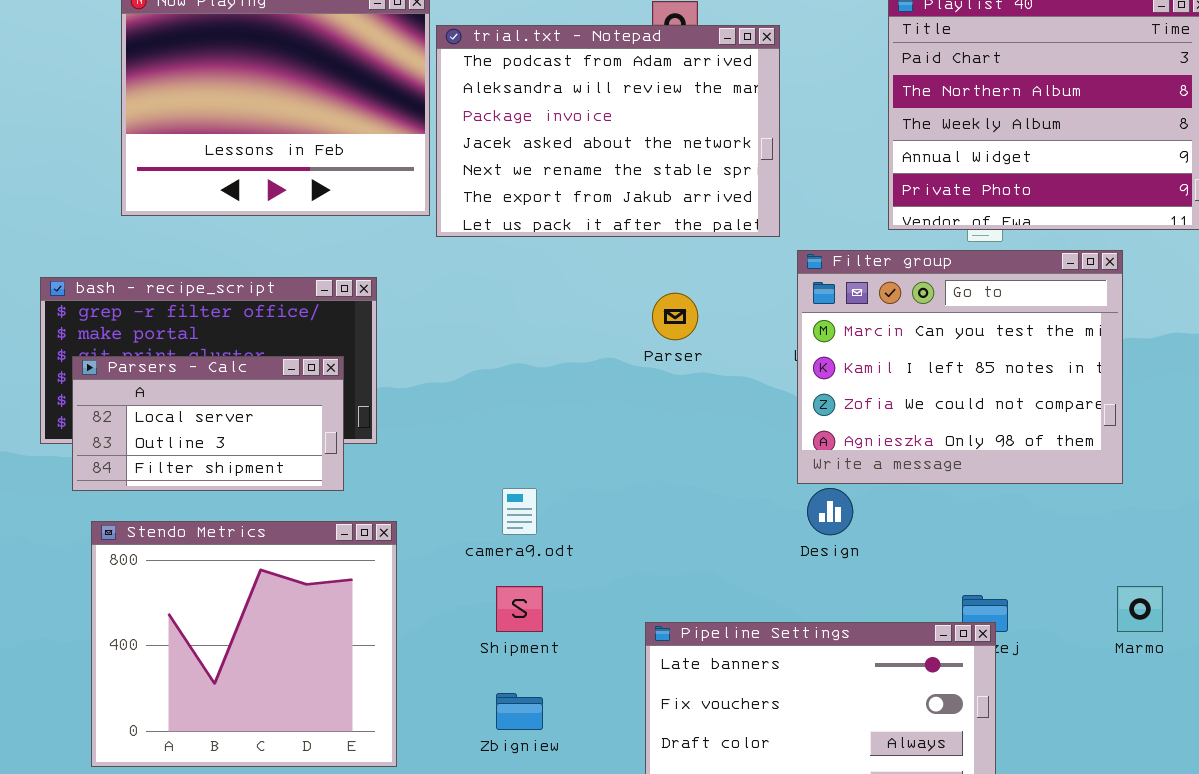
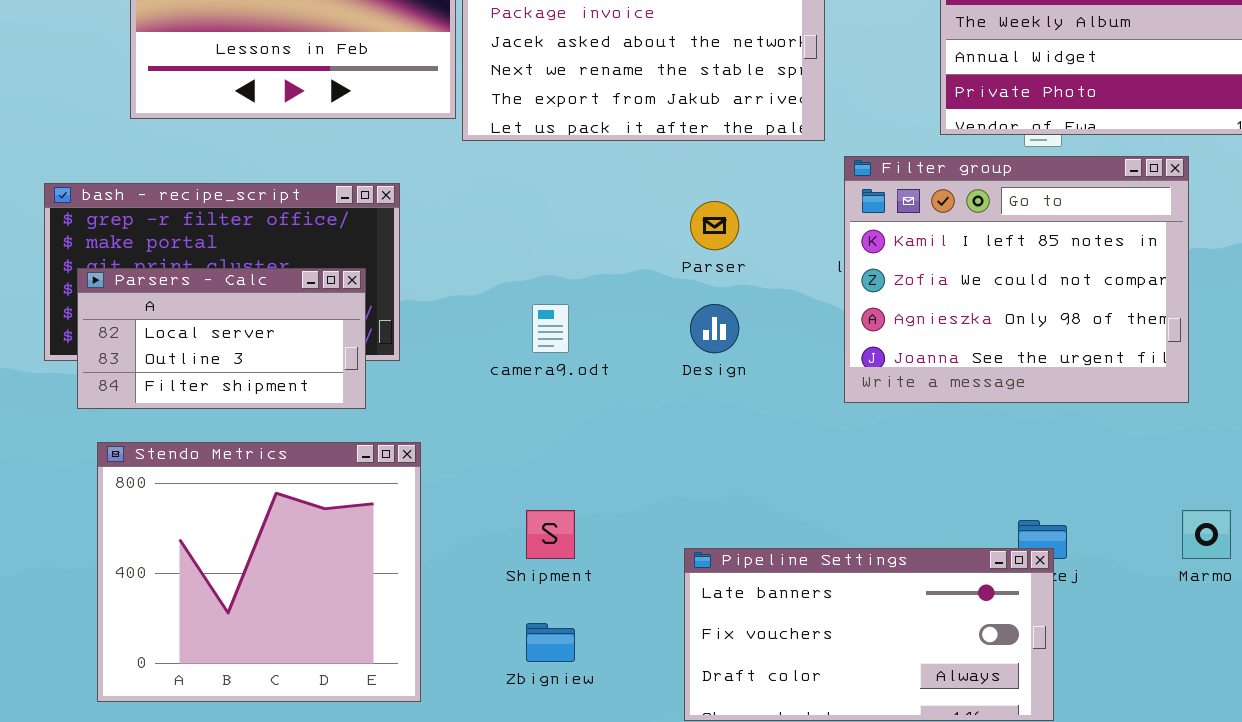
Filter group: [797,250,1123,484] -> [844,156,1189,403], scrolled down 1 row
camera9.odt: [502,488,537,535] -> [532,304,569,353], moved
Design: [807,488,853,535] -> [690,304,739,353], moved

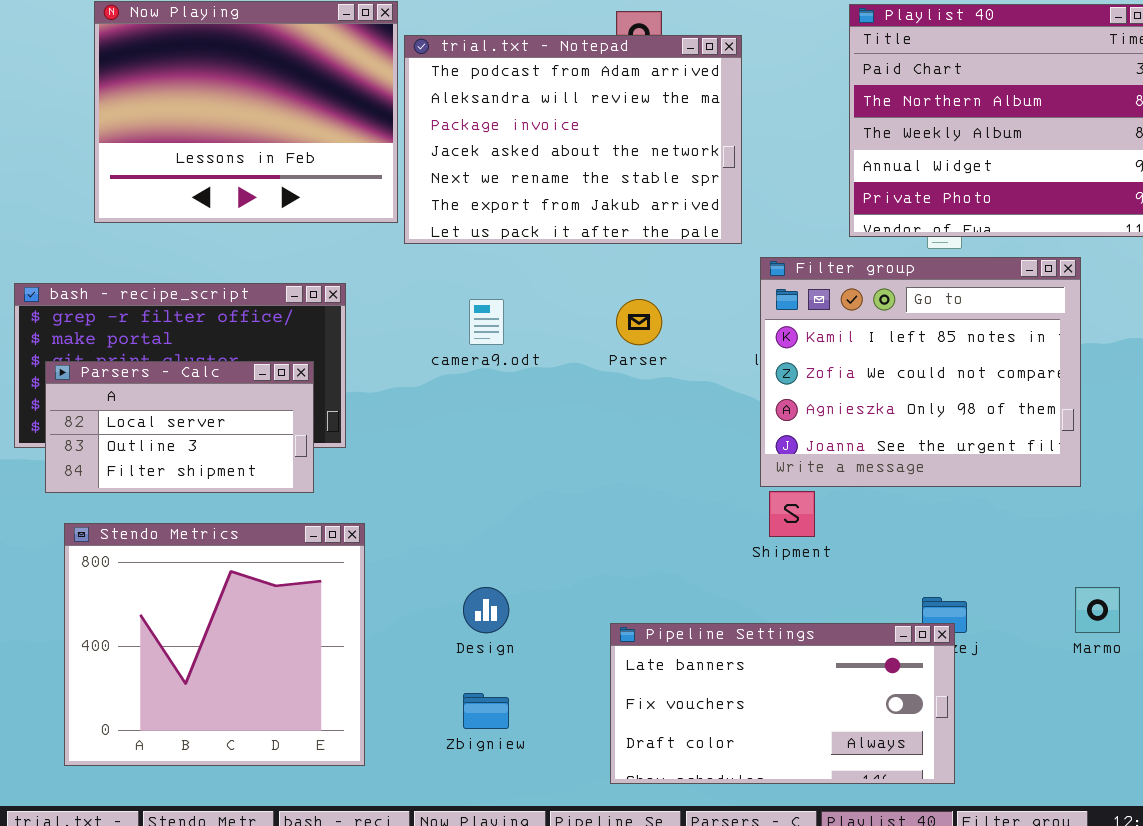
camera9.odt: [532,304,569,353] -> [469,299,504,345], moved
Design: [690,304,739,353] -> [463,587,509,633], moved
Shipment: [526,510,575,559] -> [769,491,815,537], moved

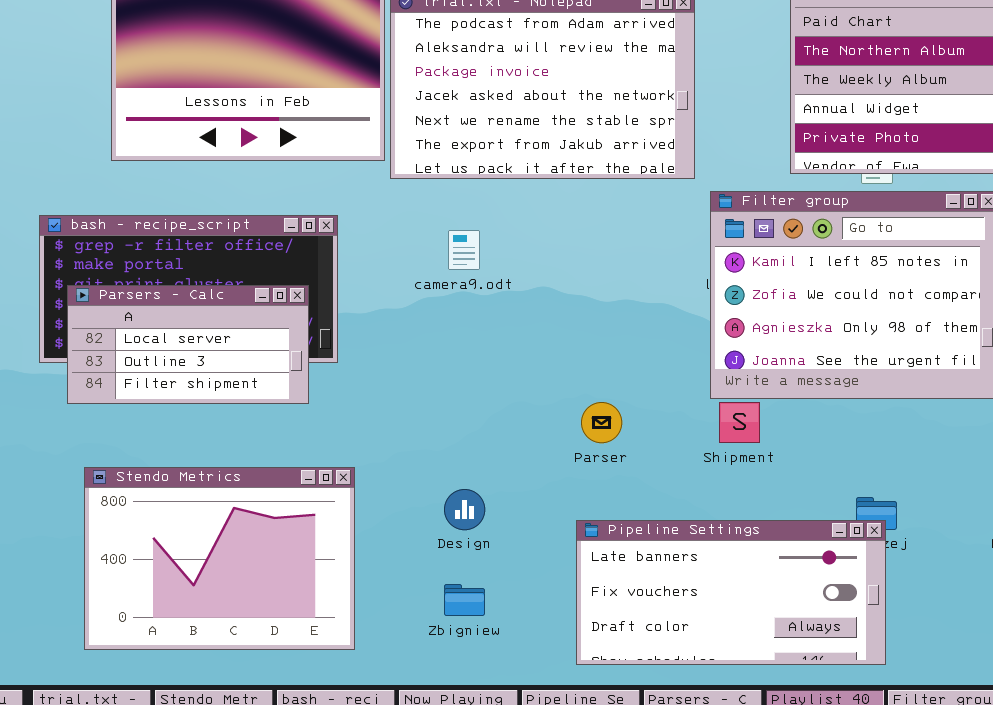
Parser: [616,299,662,345] -> [581,402,622,443], moved
Stendo Metrics: [64,523,365,766] -> [84,467,355,650], resized

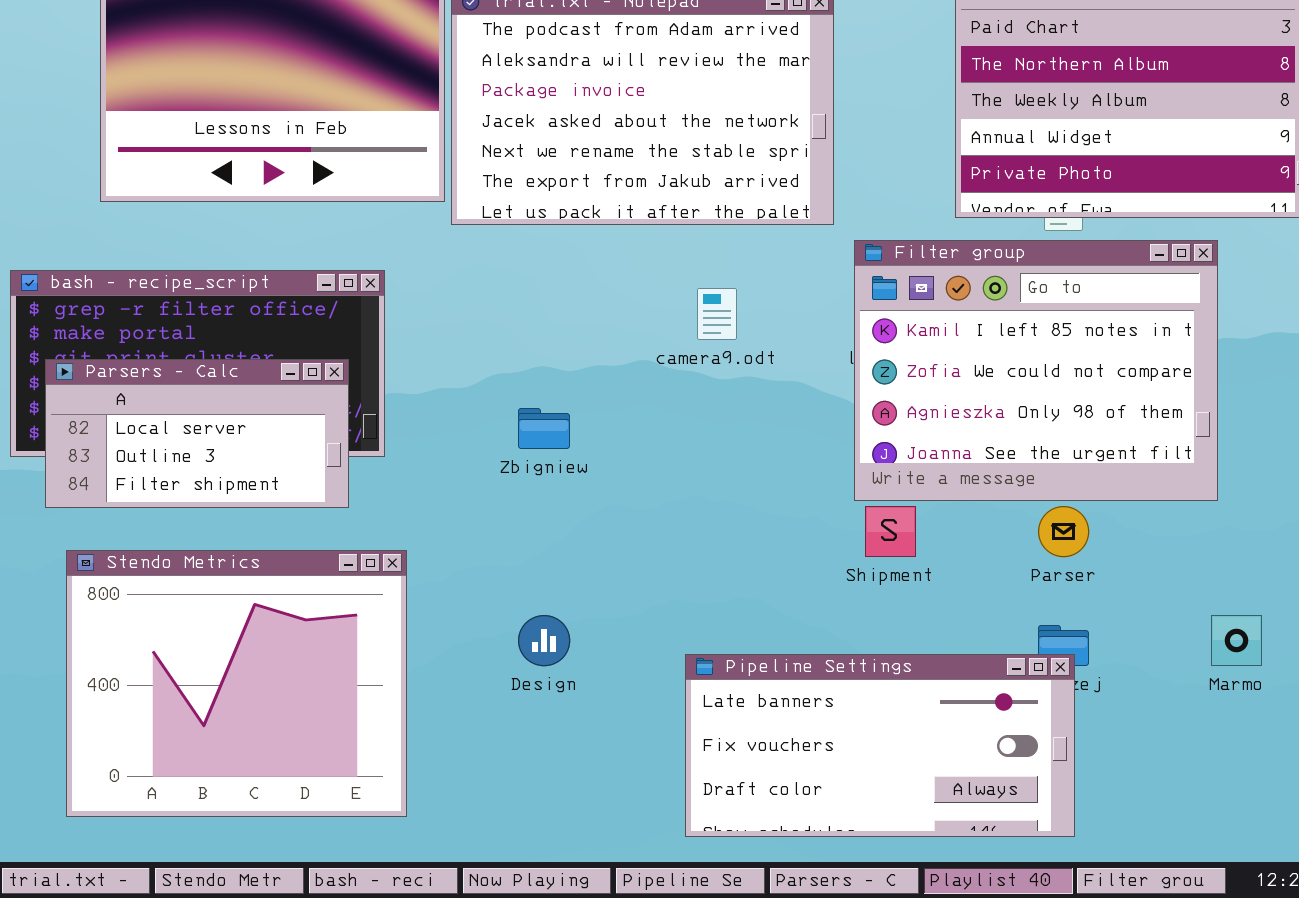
camera9.odt: [448,230,480,270] -> [697,288,737,340], moved
Parser: [581,402,622,443] -> [1038,506,1089,557], moved
Stendo Metrics: [84,467,355,650] -> [66,550,407,817], resized
Zbigniew: [444,584,485,616] -> [518,408,570,449], moved

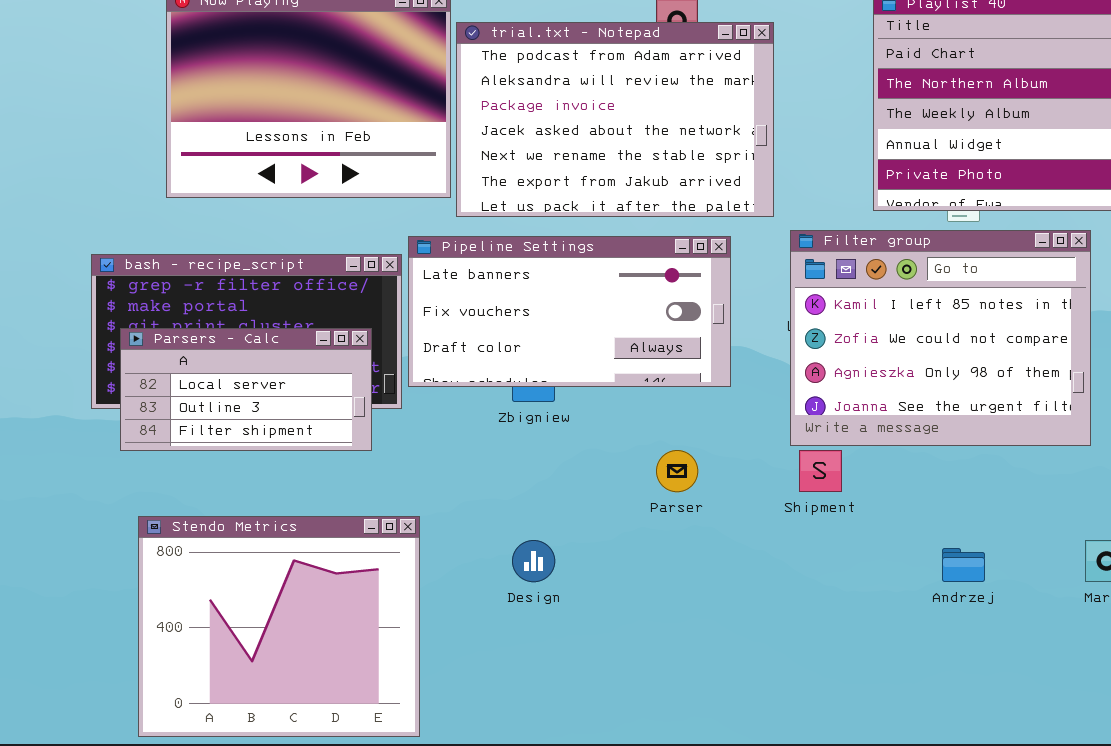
Parser: [1038,506,1089,557] -> [656,450,698,492], moved
Stendo Metrics: [66,550,407,817] -> [138,516,420,737], moved
Pipeline Settings: [685,654,1075,837] -> [408,236,731,387], moved

